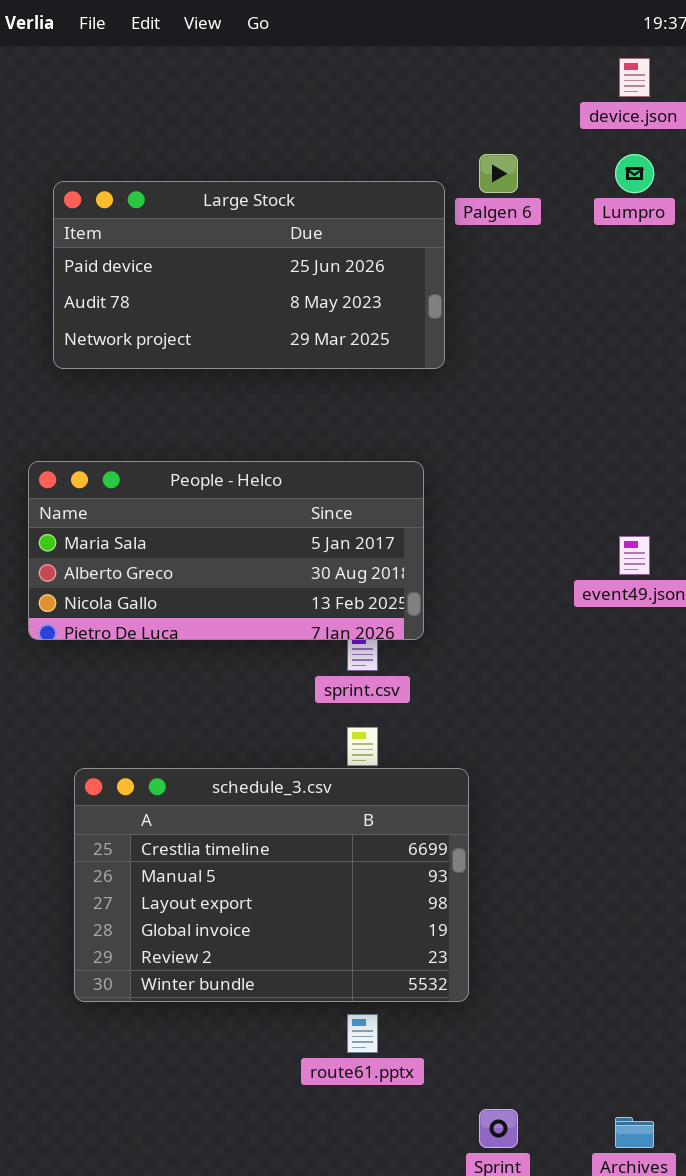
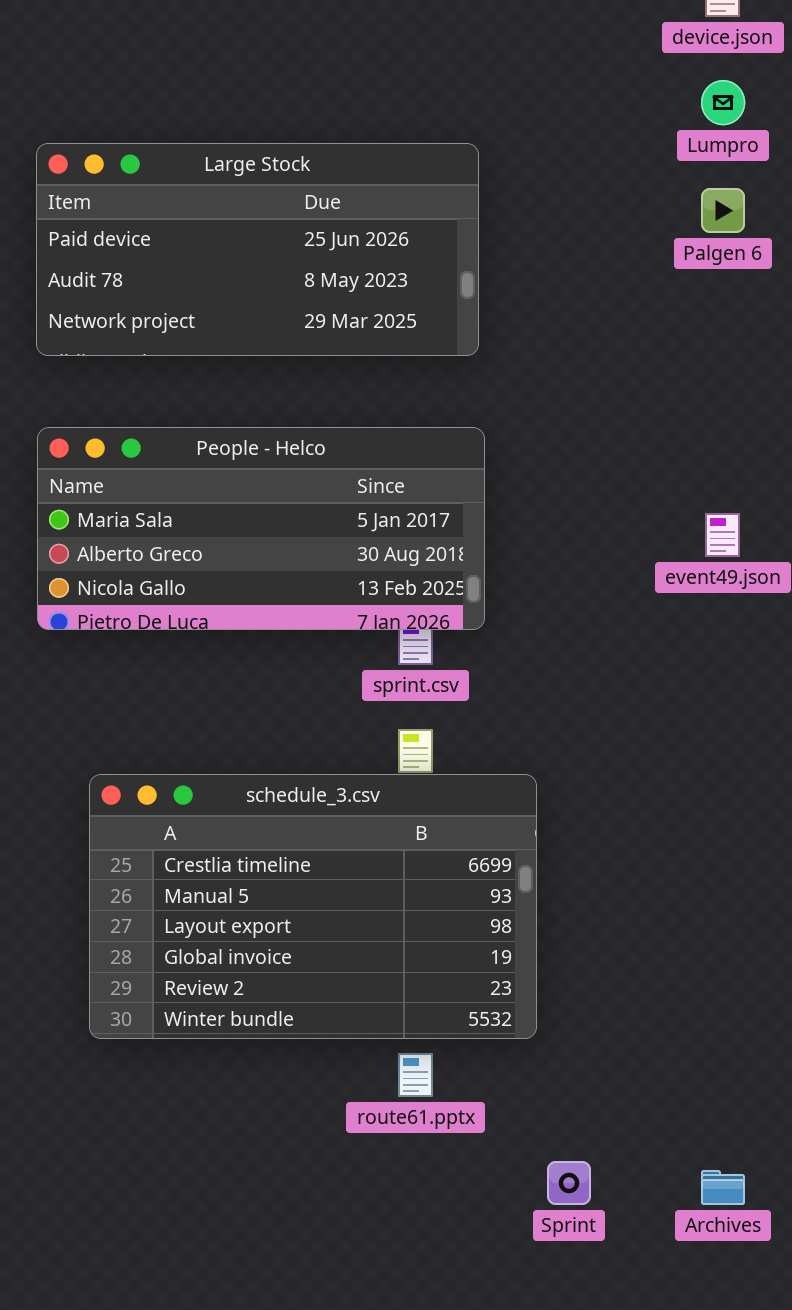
Palgen 6: [479,154,518,193] -> [701,188,745,233], moved
Large Stock: [53,181,445,369] -> [36,143,479,356], moved

